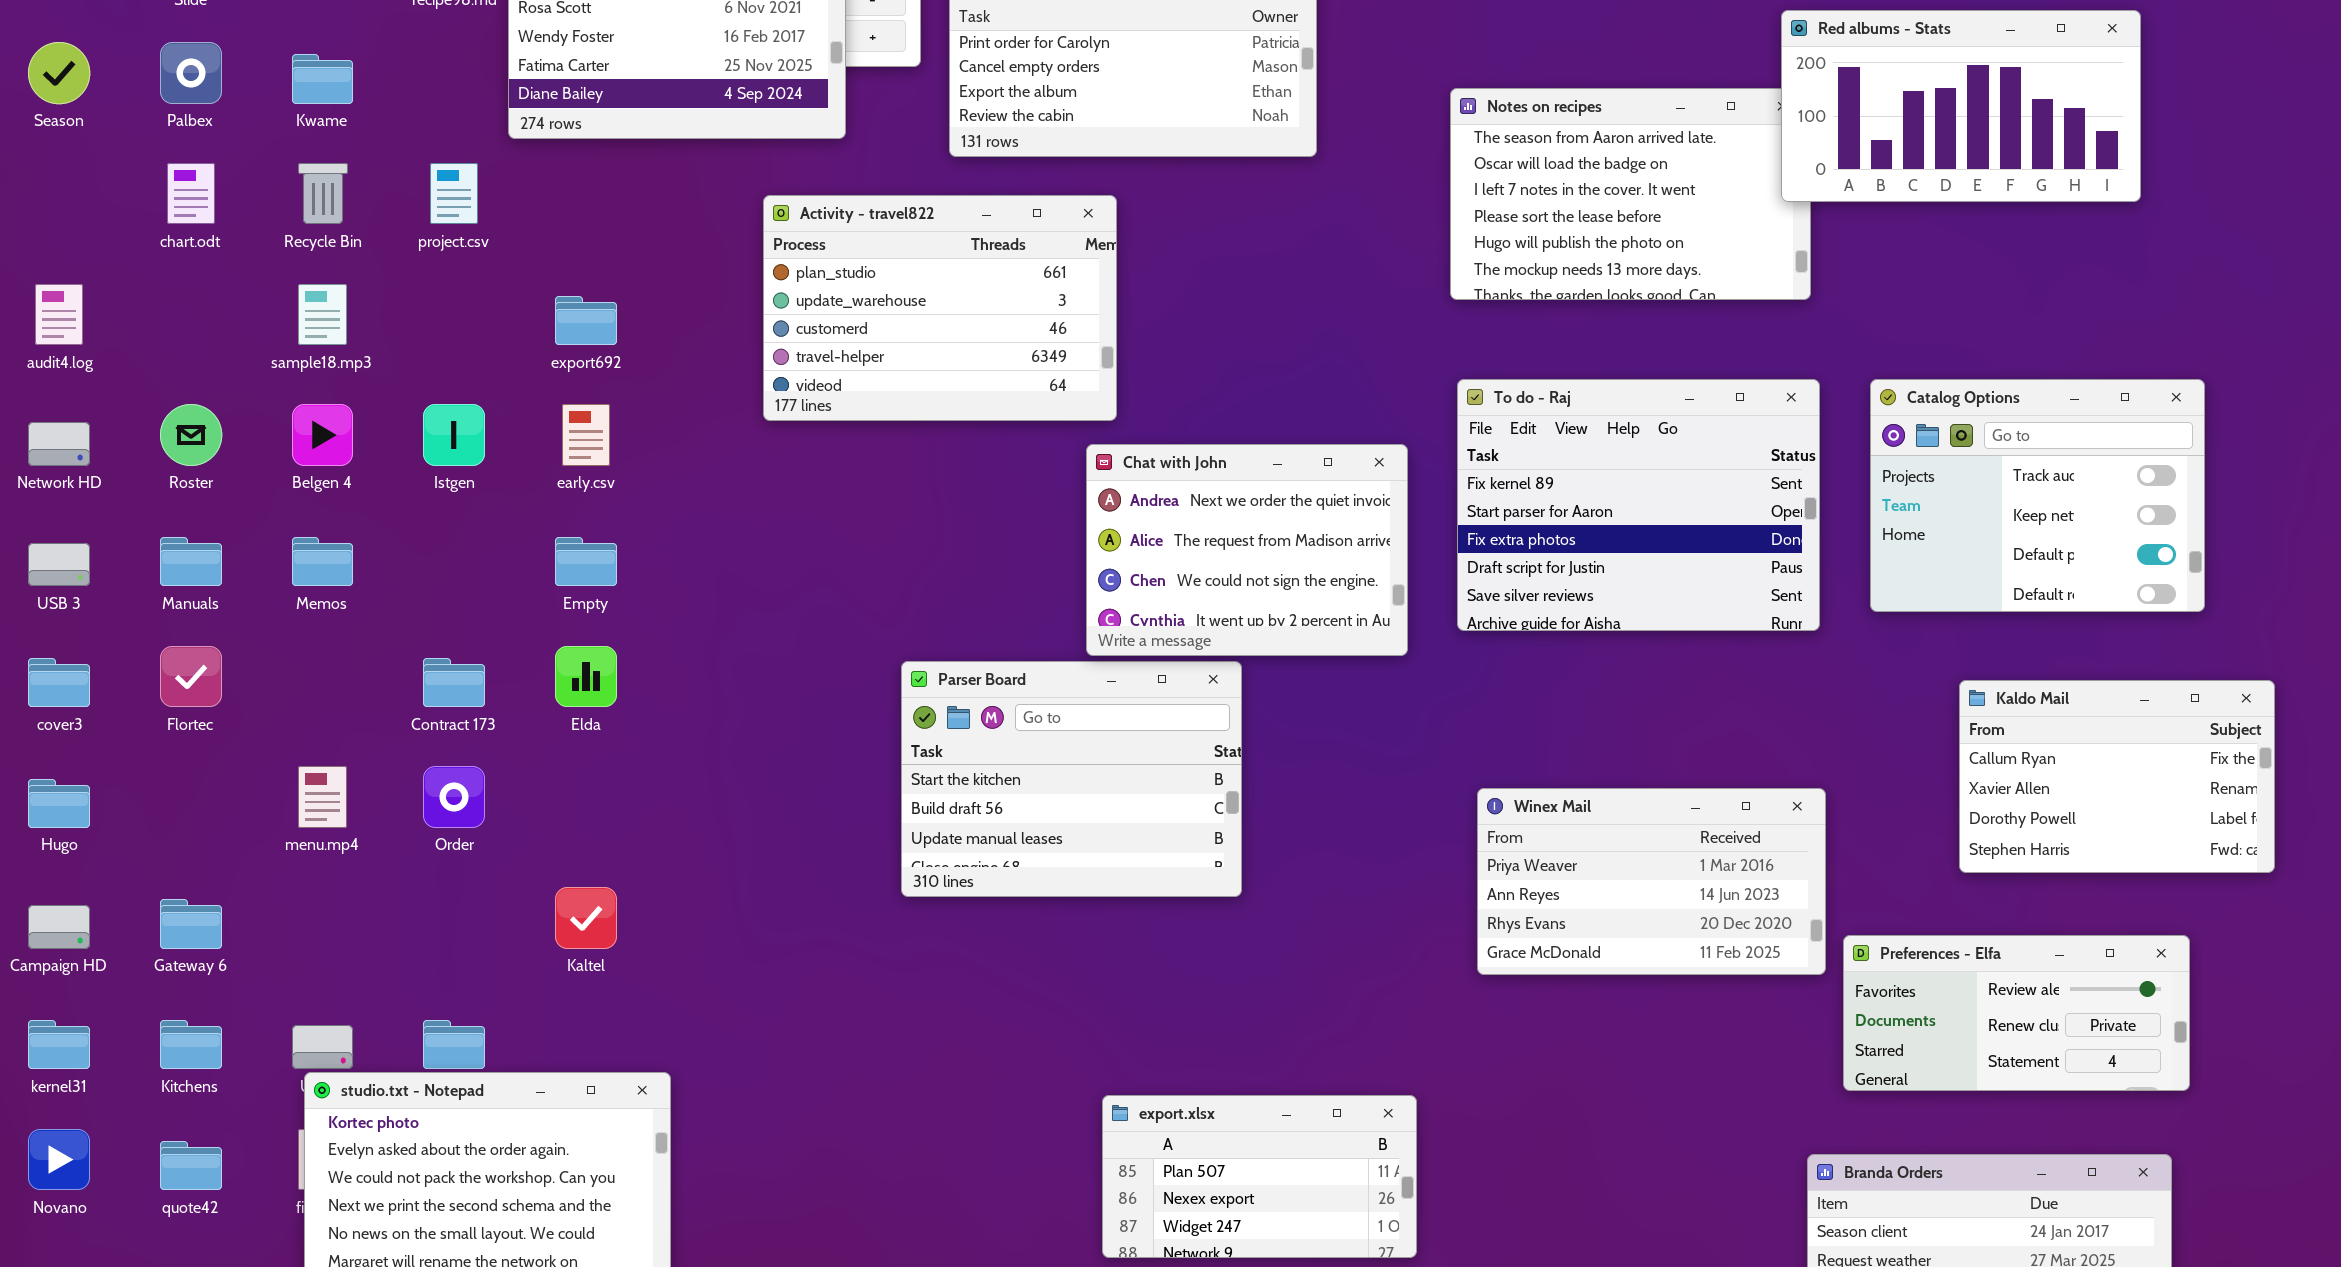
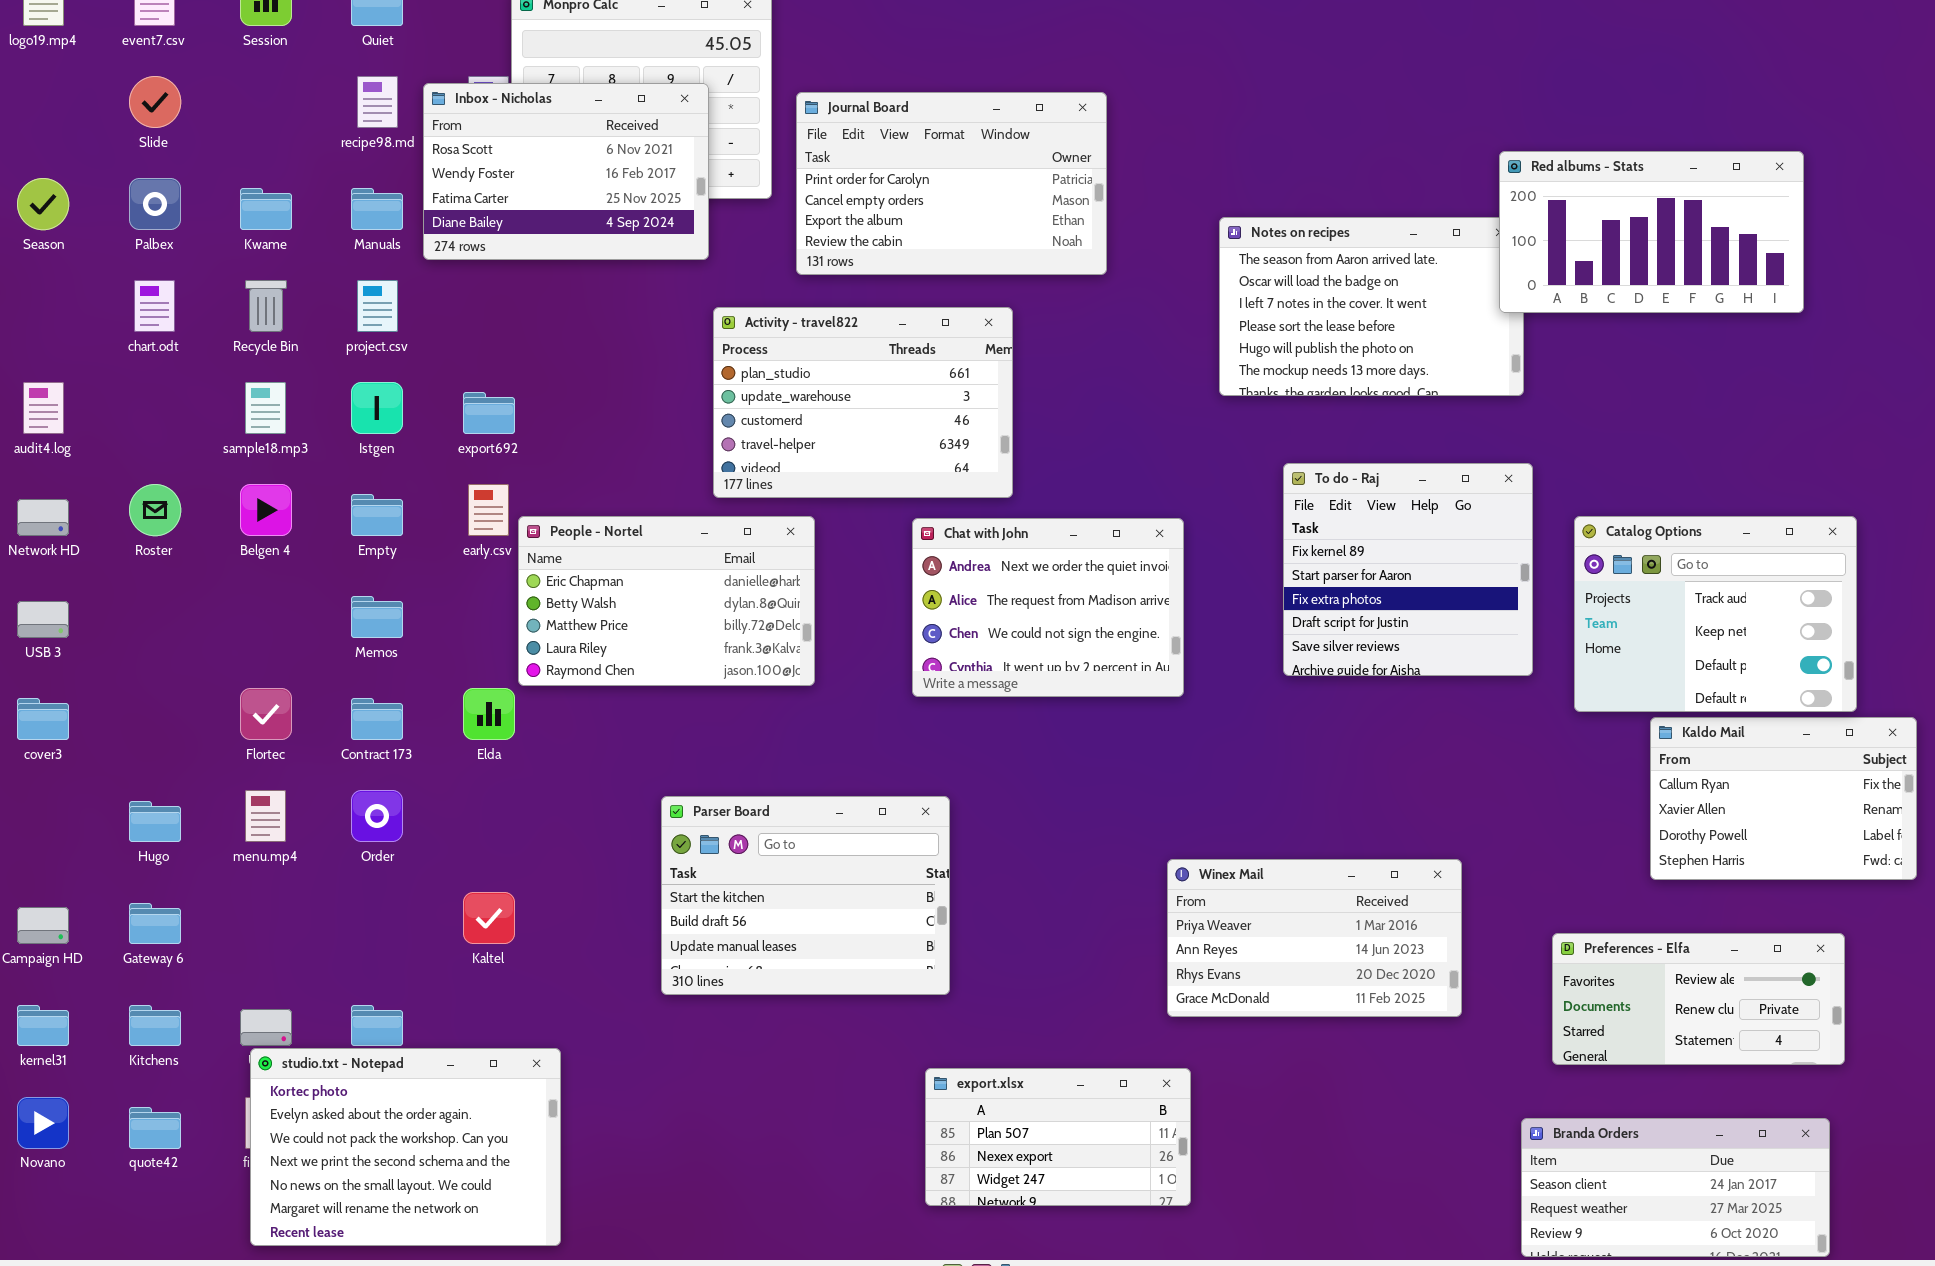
Activity - travel822: [763,195,1117,421] -> [713,307,1013,498], moved
To do - Raj: [1457,379,1820,631] -> [1283,463,1533,676], resized
Catalog Options: [1870,379,2205,612] -> [1574,516,1857,712], moved
Istgen: [423,404,485,466] -> [351,382,403,434], moved
People - Nortel: none -> [518,516,815,686], opened
Manuals: [160,537,222,586] -> [351,188,403,230], moved
Memos: [292,537,353,586] -> [351,596,403,638], moved
Empty: [555,537,617,586] -> [351,494,403,536], moved
Flortec: [160,646,222,707] -> [240,688,292,740], moved
Parser Board: [901,661,1242,897] -> [661,796,950,995], moved
Hugo: [28,779,90,828] -> [129,801,181,842], moved
Winex Mail: [1477,788,1826,975] -> [1167,859,1462,1017], moved

